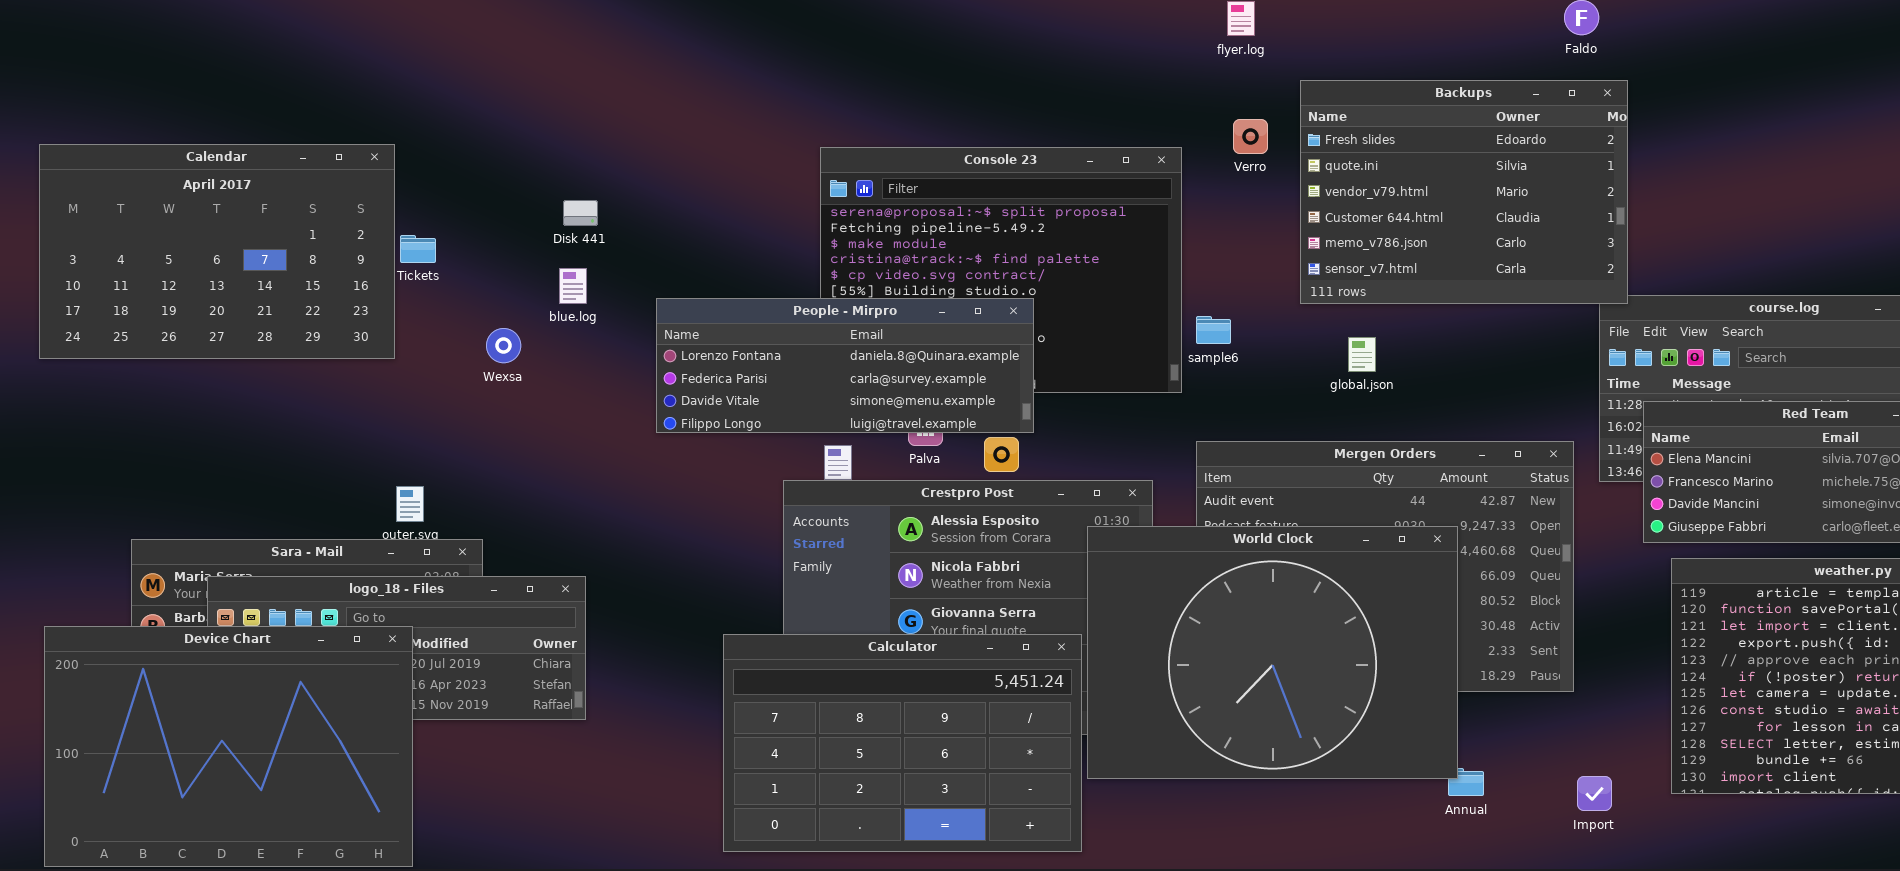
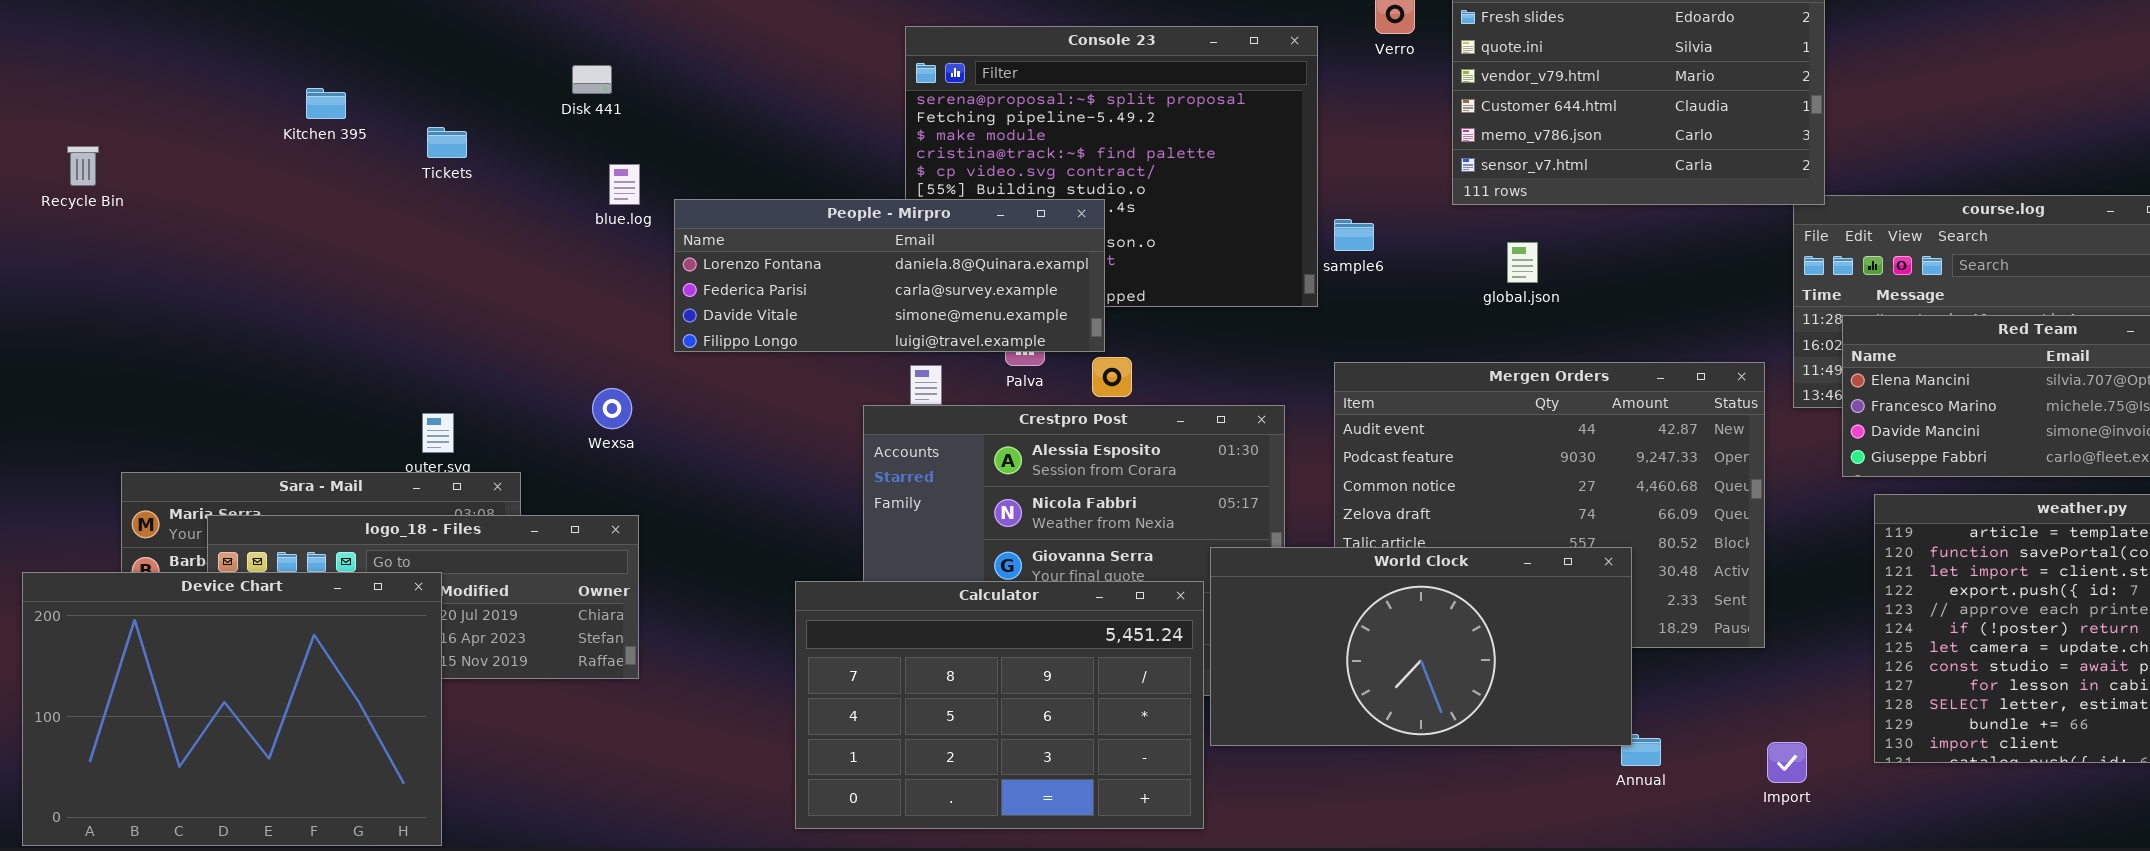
Calendar: [39,144,395,359] -> none, closed
Disk 441: [563,200,598,226] -> [572,65,612,94], moved
People - Mirpro: [656,298,1034,433] -> [674,199,1105,352], moved
Wexsa: [486,328,521,363] -> [592,388,632,429], moved
World Clock: [1087,526,1458,779] -> [1210,547,1632,746], resized

